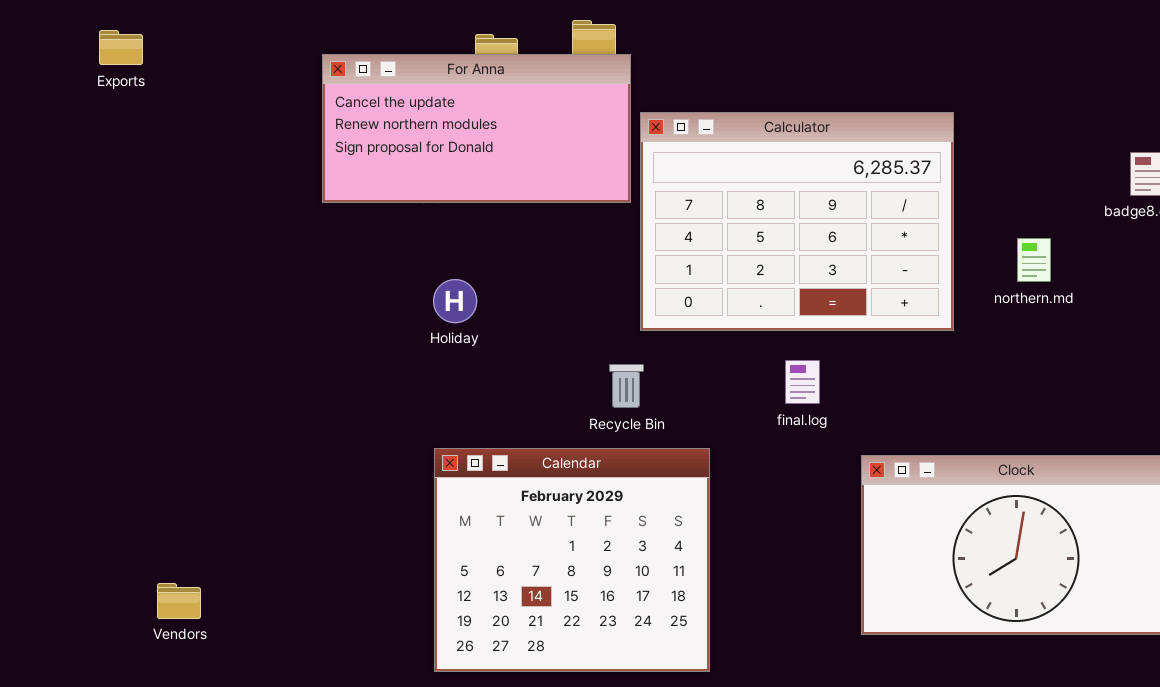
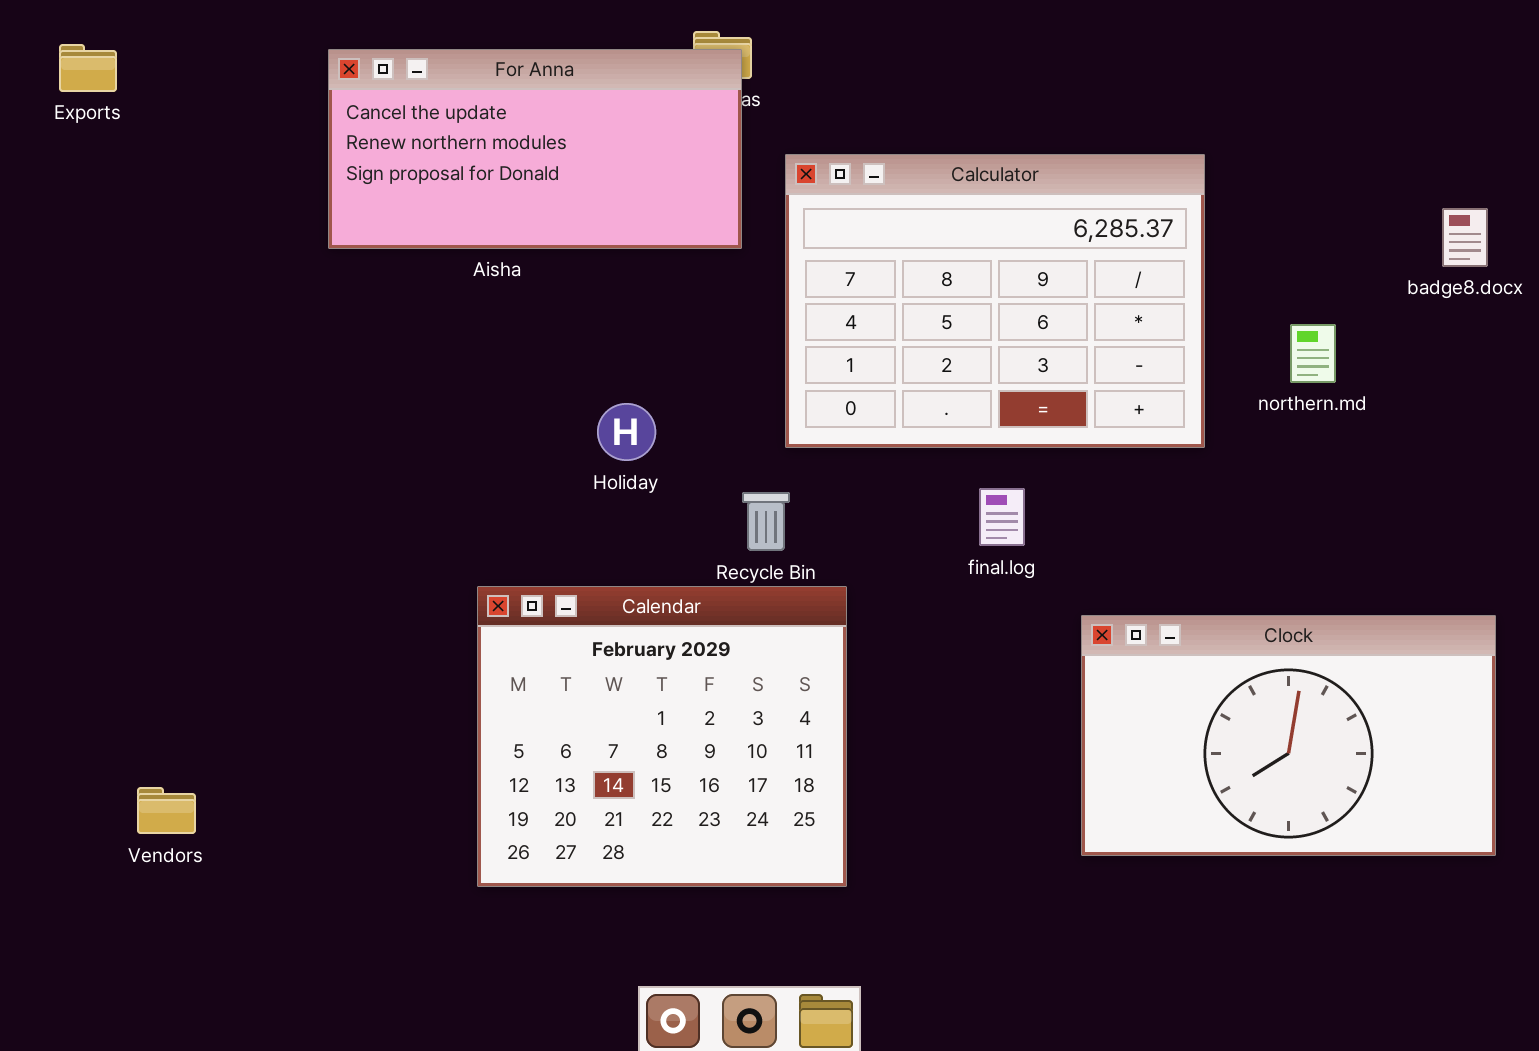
For Anna: [322,54,631,203] -> [328,49,742,249], moved
Holiday: [433,279,477,323] -> [597,403,656,461], moved
Calendar: [434,448,710,672] -> [477,586,847,887], moved

